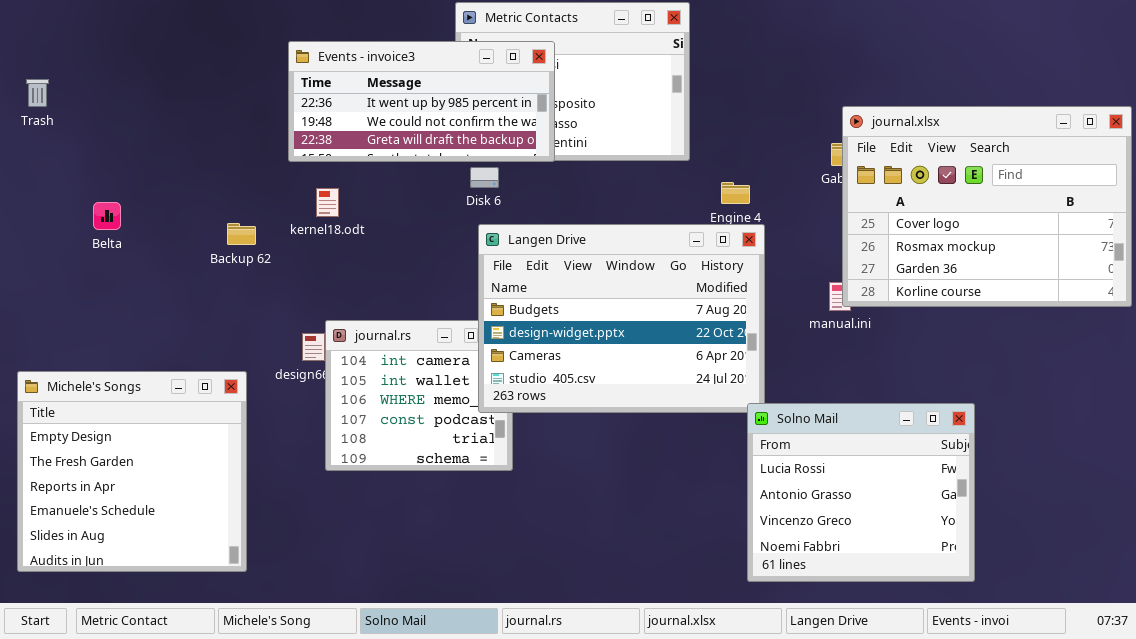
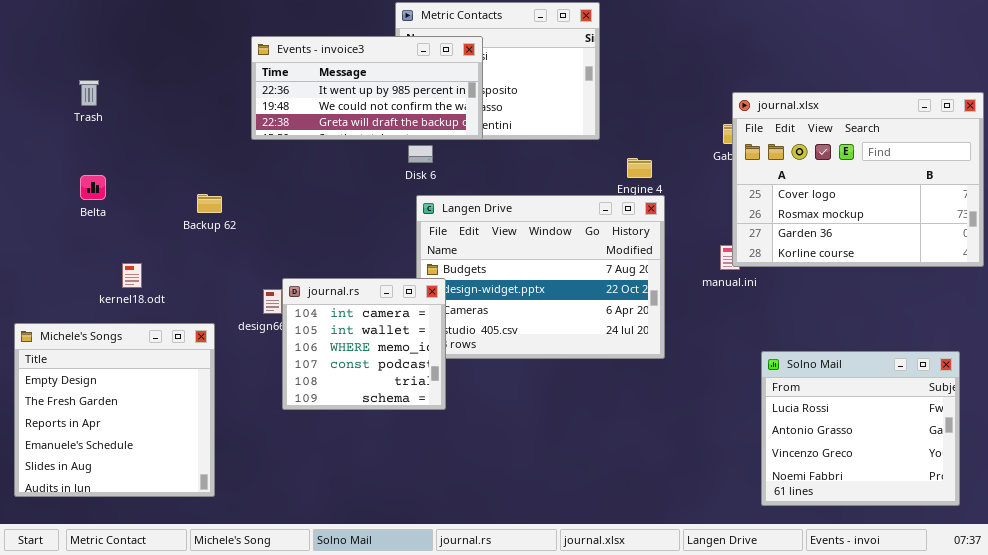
Trash: [26,79,49,107] -> [79,80,99,106], moved
kernel18.odt: [316,188,339,217] -> [122,263,142,288], moved
journal.rs: [325,320,513,471] -> [282,278,446,410], raised
Solno Mail: [747,403,975,582] -> [761,351,960,506], moved

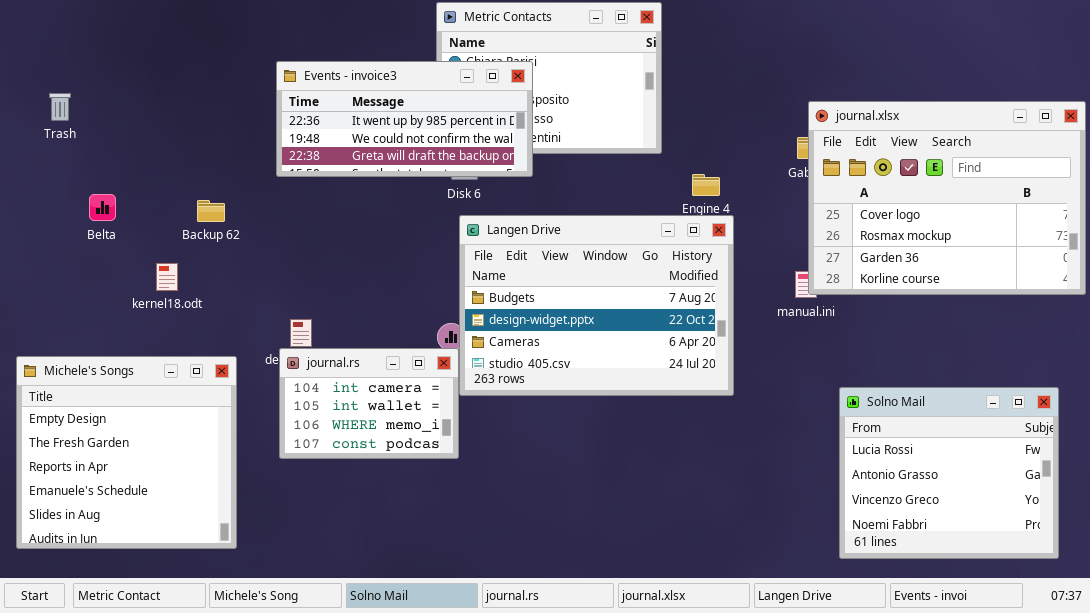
Events - invoice3: [251,36,483,140] -> [276,61,533,177], moved
Trash: [79,80,99,106] -> [49,93,71,121], moved
Backup 62: [197,194,222,213] -> [197,200,225,222], moved
kernel18.odt: [122,263,142,288] -> [156,263,178,291], moved
journal.rs: [282,278,446,410] -> [279,348,459,459], moved, resized

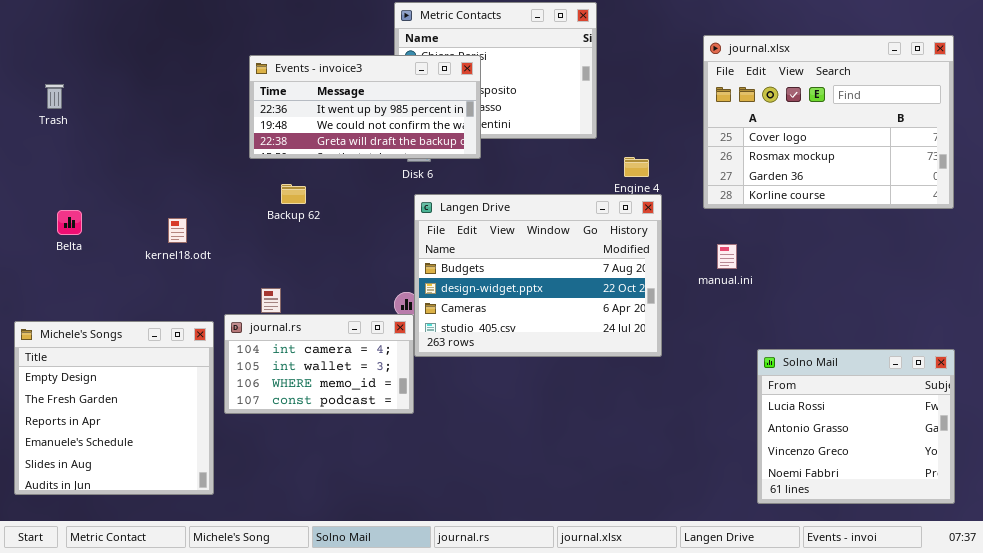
journal.xlsx: [808,101,1086,295] -> [703,35,954,209], moved
Belta: [89,194,116,221] -> [57,210,82,235], moved
Backup 62: [197,200,225,222] -> [281,184,306,204], moved
kernel18.odt: [156,263,178,291] -> [168,218,187,243], moved
journal.rs: [279,348,459,459] -> [224,314,414,414], resized

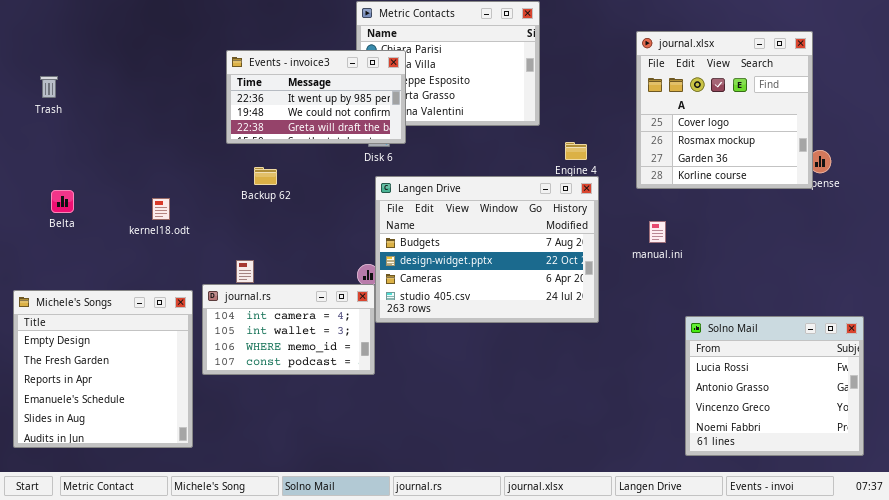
journal.xlsx: [703,35,954,209] -> [636,31,813,189], resized
Events - invoice3: [249,55,481,159] -> [226,50,406,144], resized

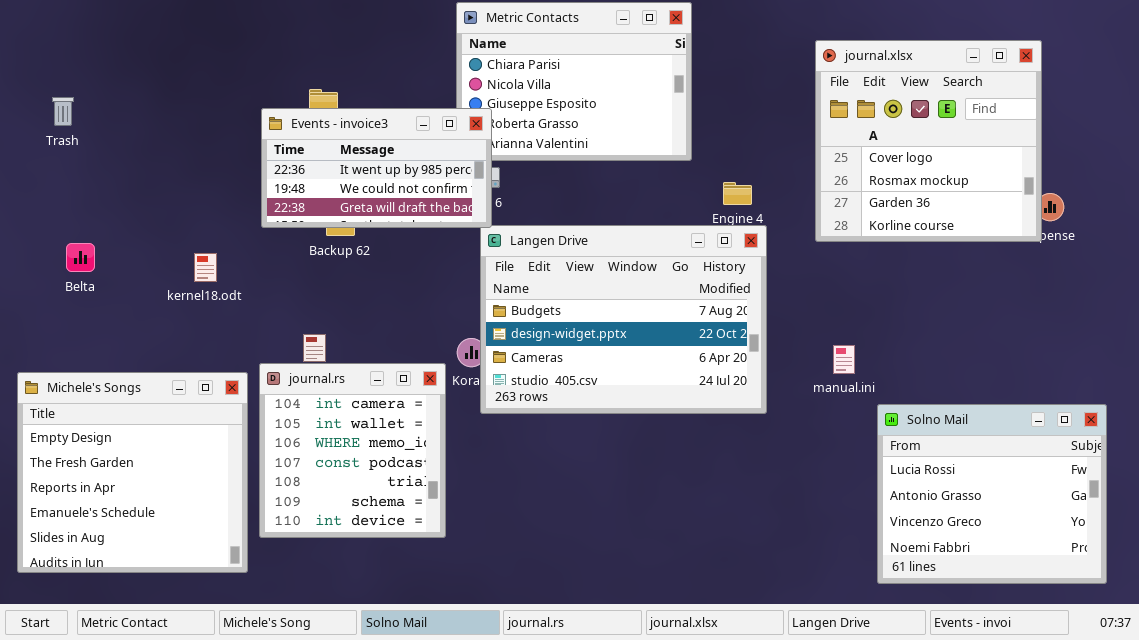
Events - invoice3: [226,50,406,144] -> [261,108,492,228], moved
manual.ini: [649,221,666,243] -> [833,345,855,374], moved
journal.rs: [202,284,375,375] -> [259,363,446,538], resized

